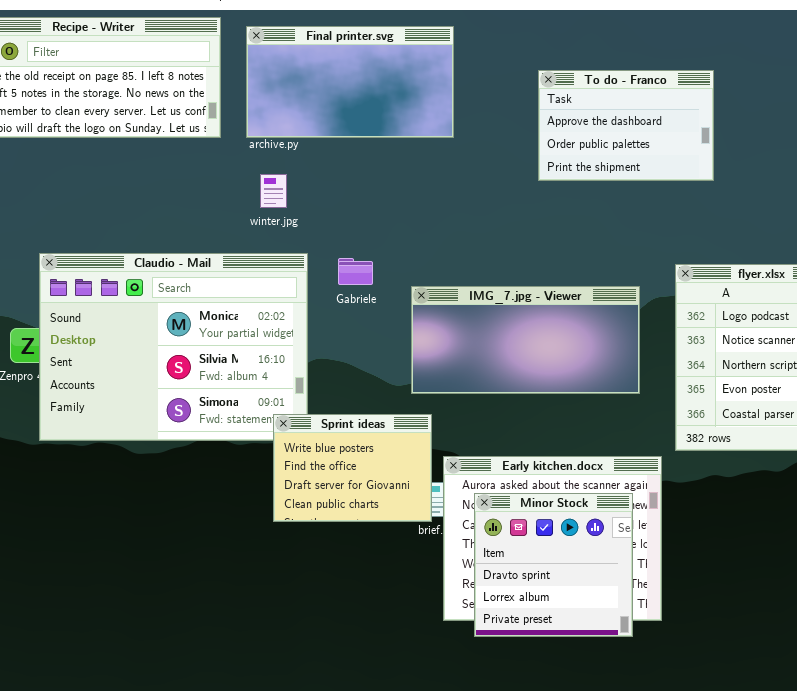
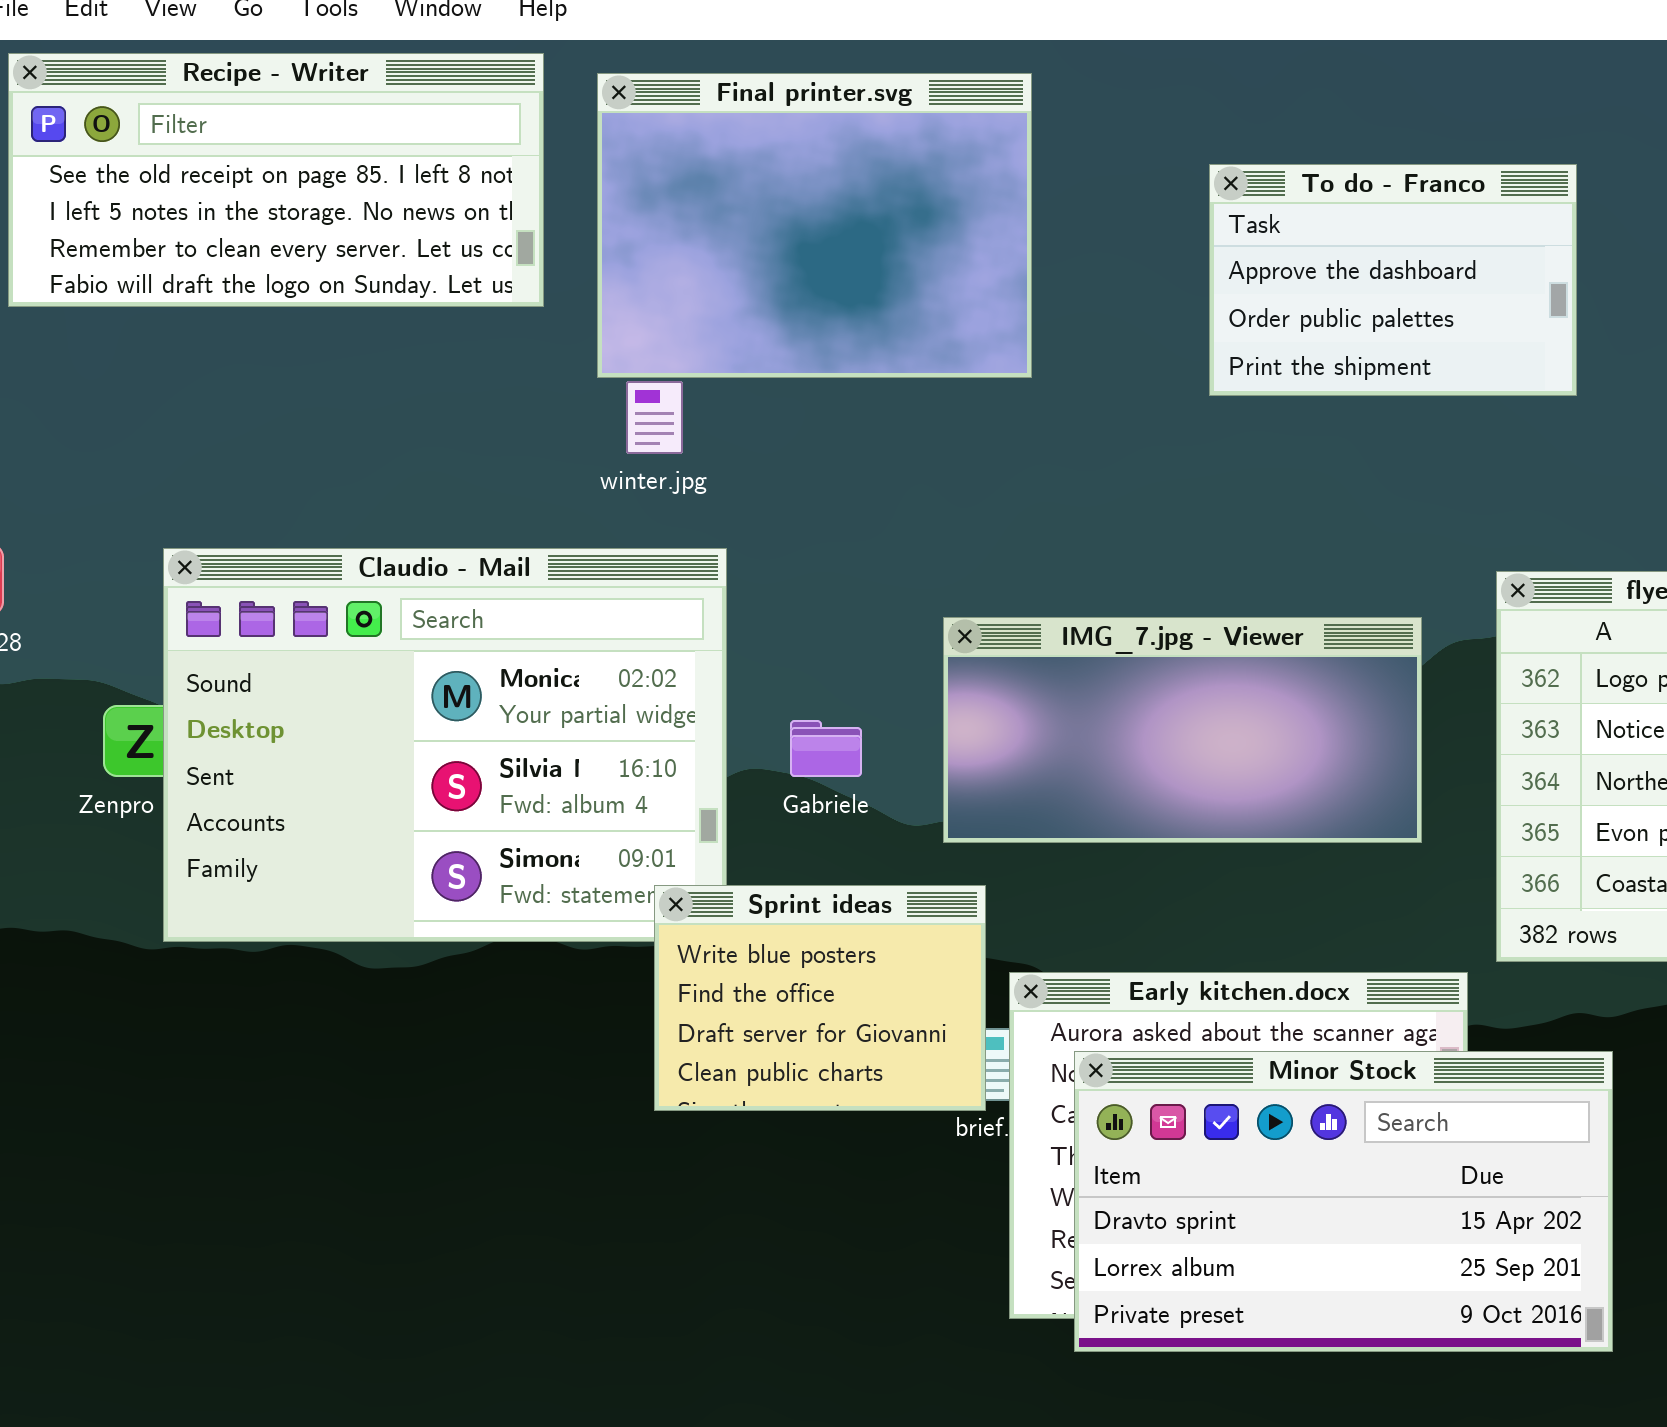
Final printer.svg: [246,26,454,138] -> [597,73,1032,378], resized
Gabriele: [338,258,373,285] -> [790,720,862,777], moved
Minor Stock: [474,493,633,637] -> [1074,1051,1613,1352], resized

